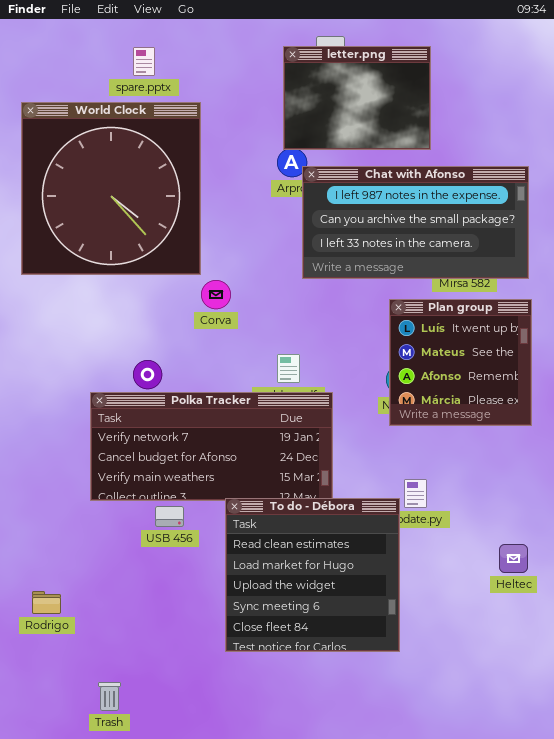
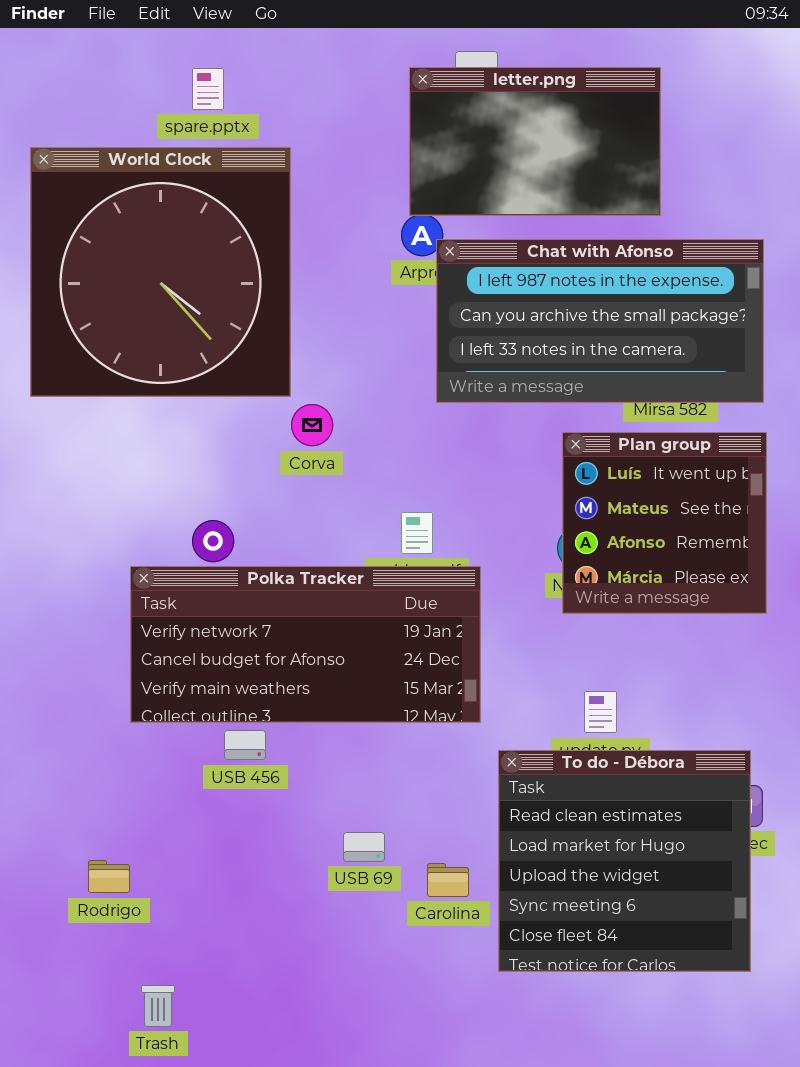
letter.png: [283,46,431,150] -> [409,67,661,216], resized
To do - Débora: [225,498,400,652] -> [498,750,751,972], moved
Rodrigo: [32,591,61,614] -> [88,860,130,893], moved

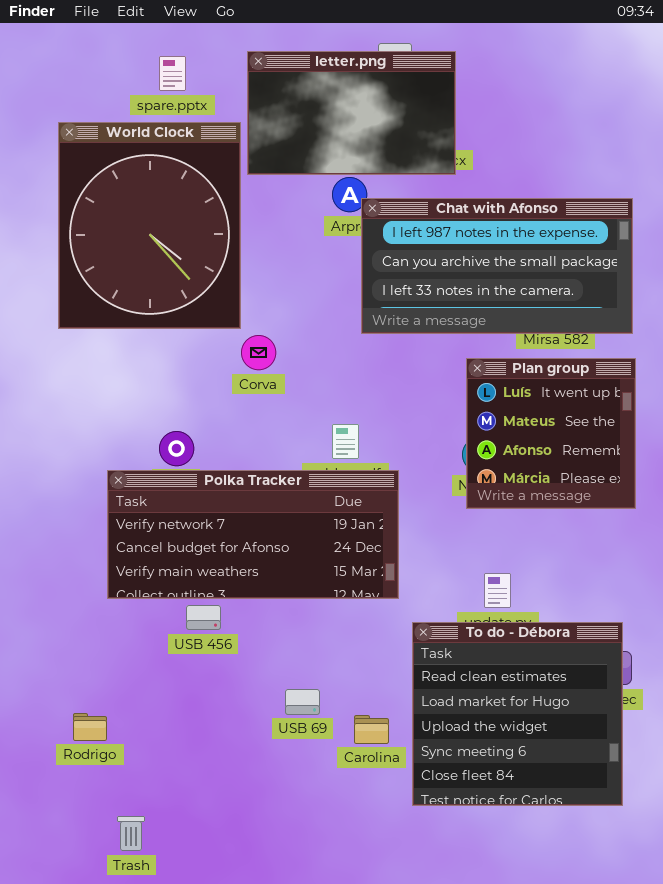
letter.png: [409,67,661,216] -> [247,51,456,175], moved
World Clock: [30,147,291,397] -> [58,122,241,329], resized

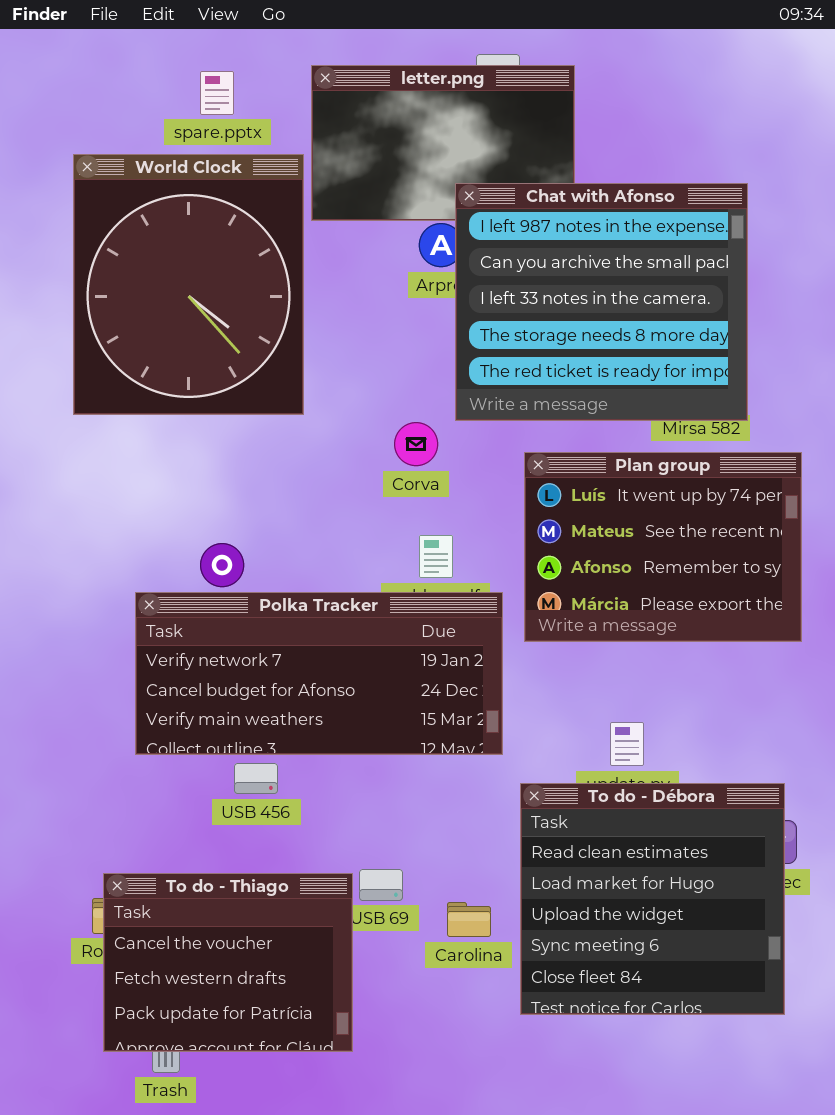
Chat with Afonso: [361,198,633,334] -> [455,183,748,421], resized
Corva: [241,335,276,370] -> [394,422,438,466], moved
Plan group: [466,358,636,509] -> [524,452,802,642], resized
To do - Thiago: none -> [103,873,353,1052], opened

